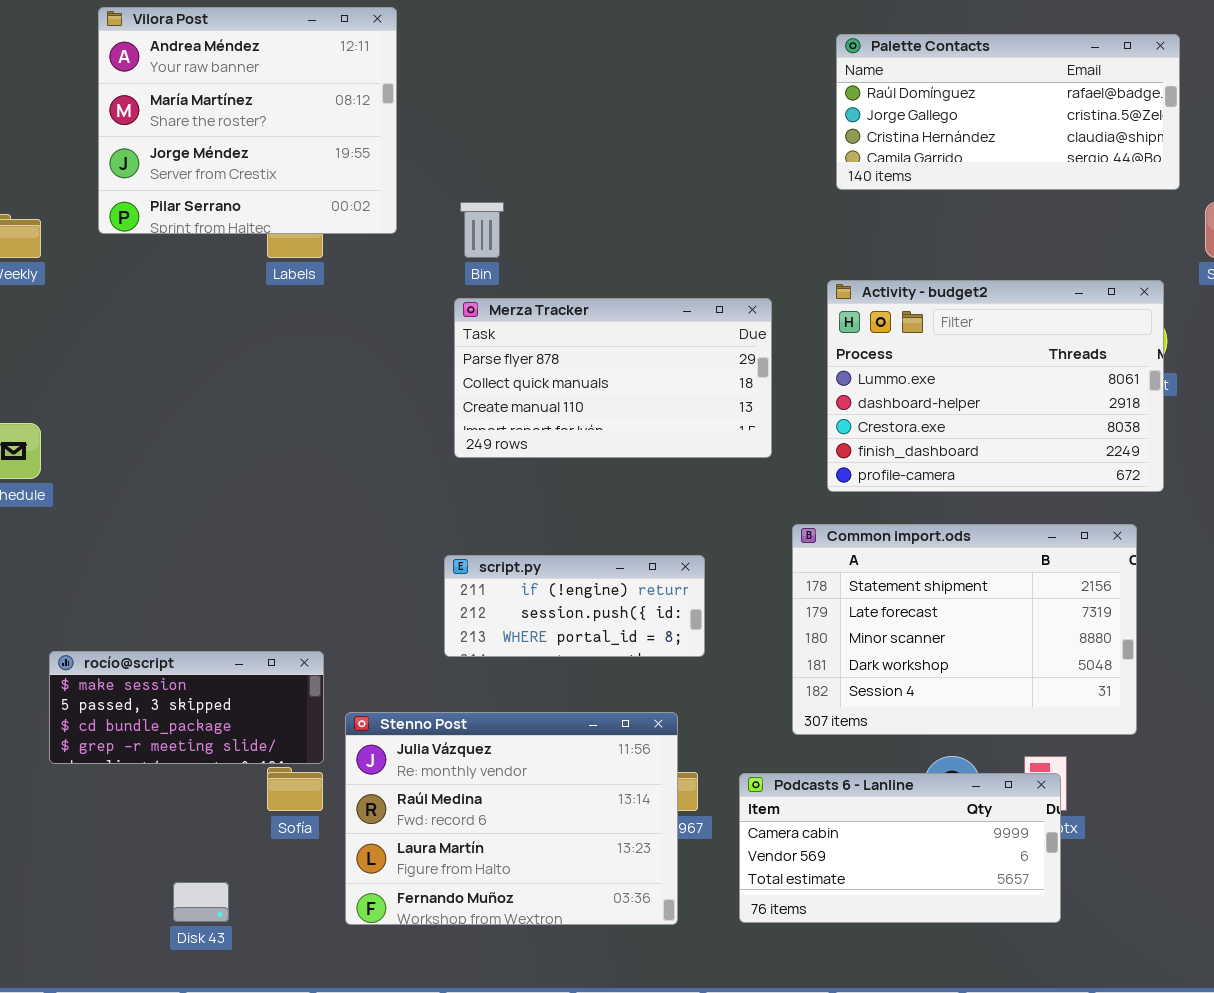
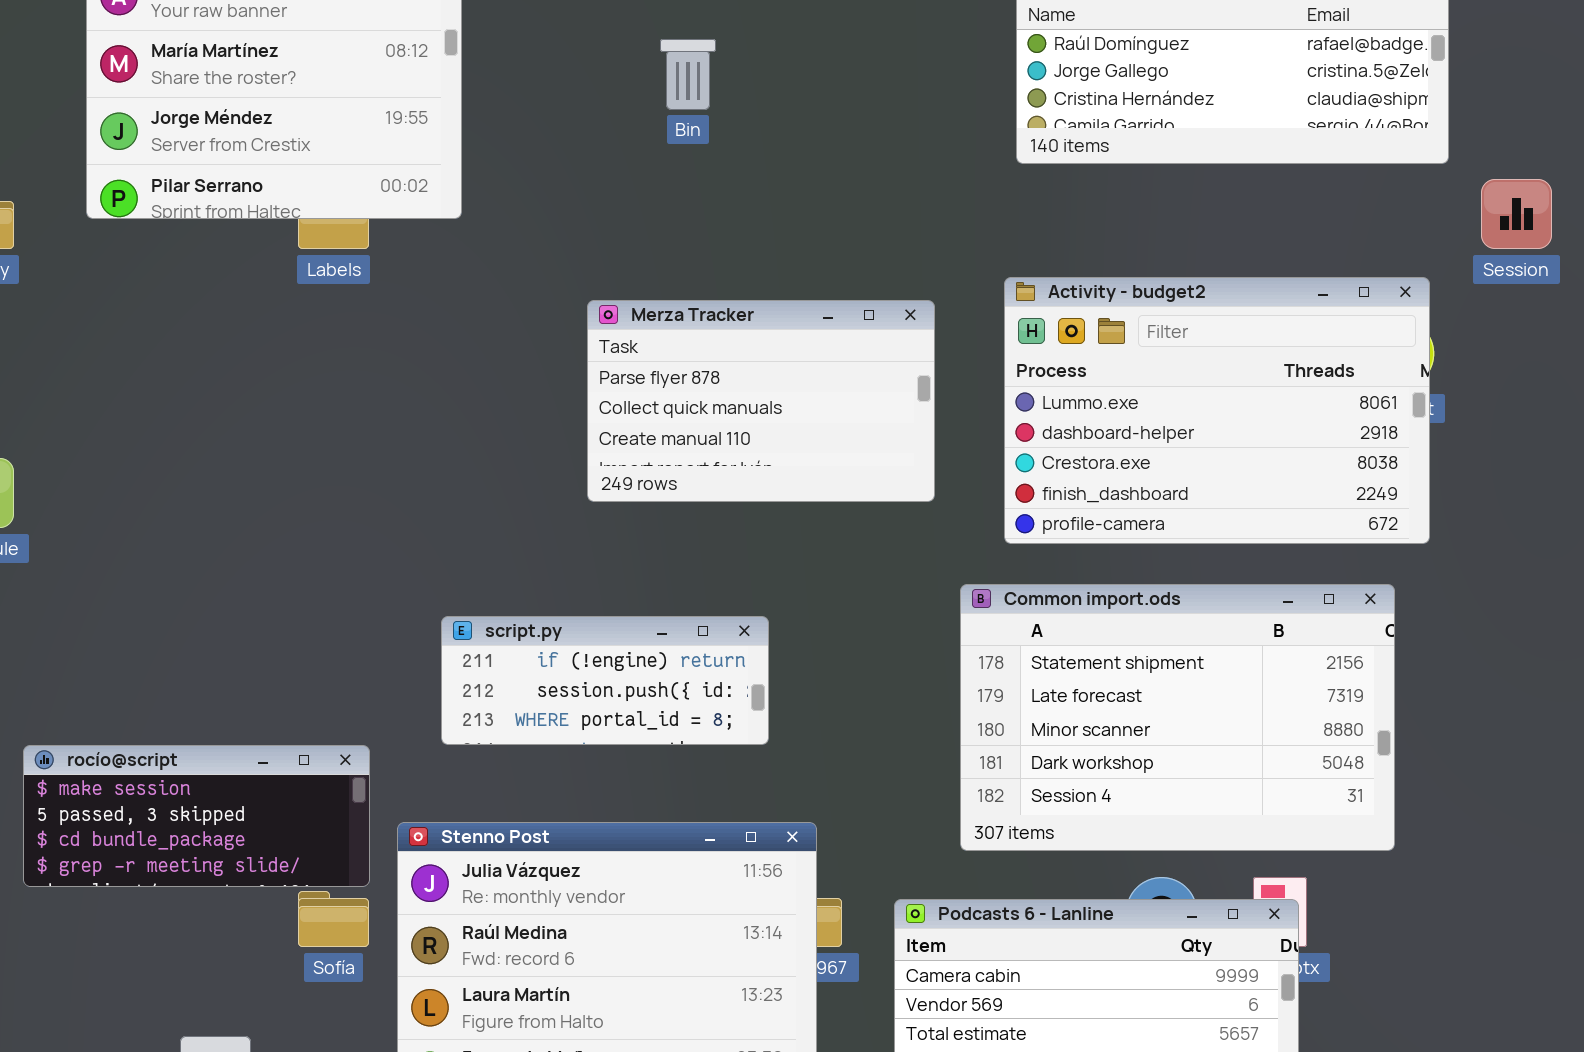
Bin: [460,202,504,258] -> [660,39,716,110], moved
Merza Tracker: [454,298,772,458] -> [587,300,935,502], resized
script.py: [444,555,705,657] -> [441,616,769,745], moved

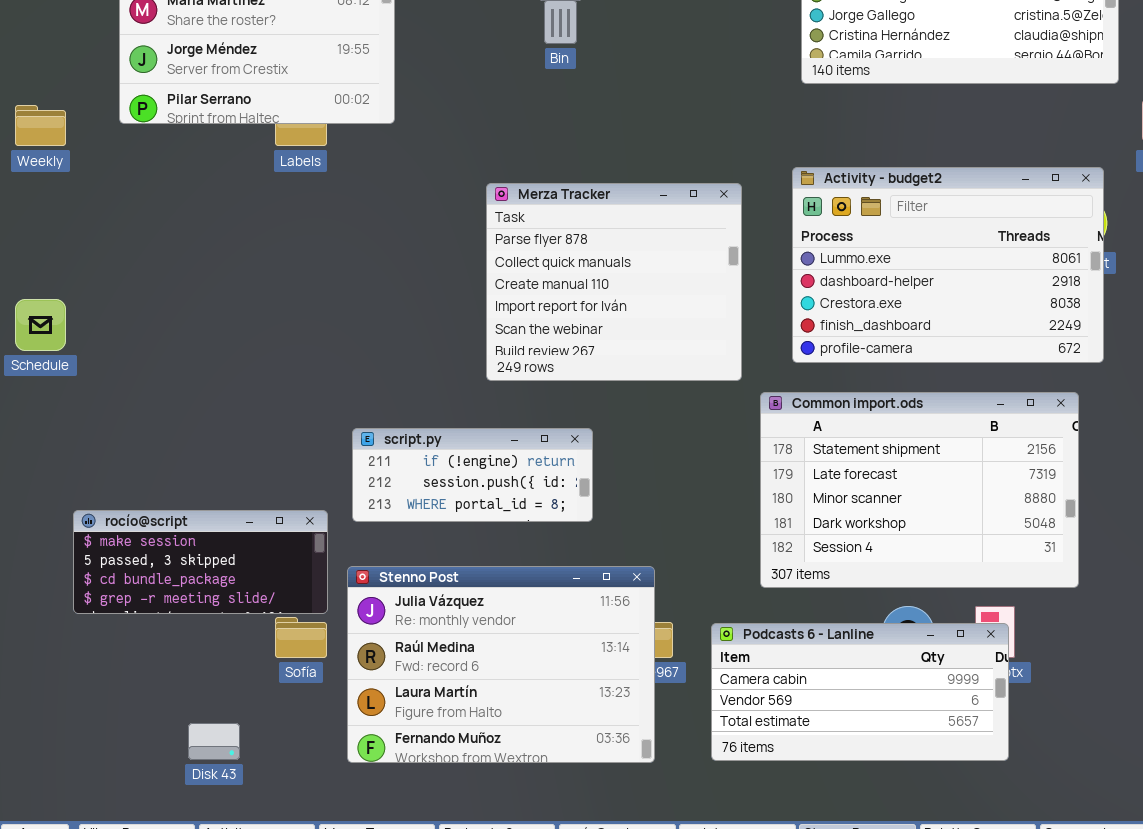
Merza Tracker: [587,300,935,502] -> [486,183,742,381], resized
script.py: [441,616,769,745] -> [352,428,593,522], moved

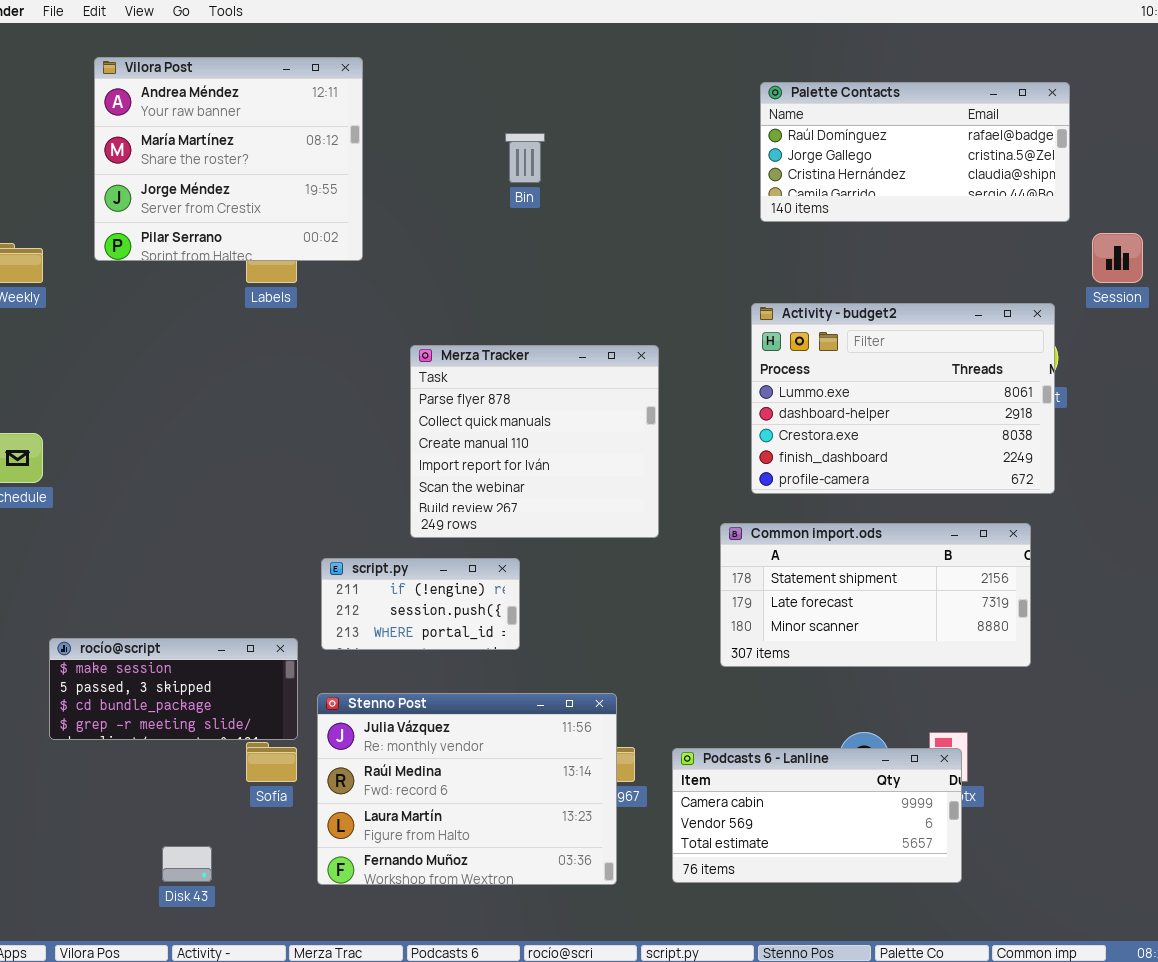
Merza Tracker: [486,183,742,381] -> [410,345,659,538], moved
Common import.ods: [760,392,1079,588] -> [720,523,1031,667], resized
script.py: [352,428,593,522] -> [321,558,520,650], resized

